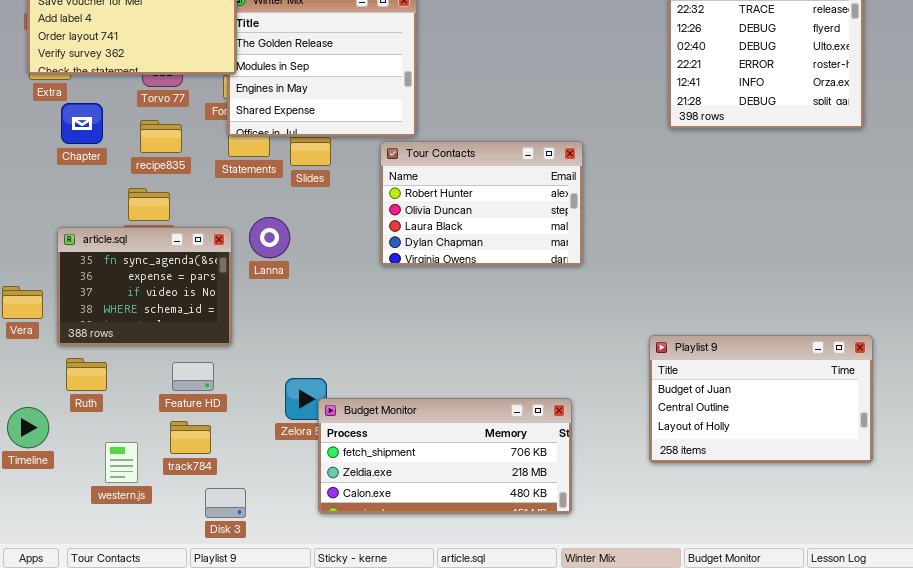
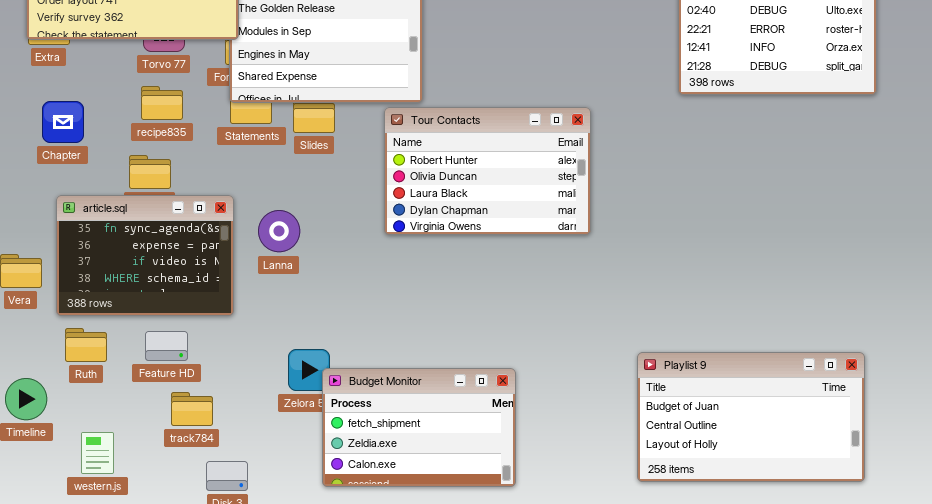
Chapter: [61,103,103,144] -> [42,101,84,143], moved
Lanna: [249,217,290,258] -> [258,210,300,252], moved
Playlist 9: [649,335,873,463] -> [637,352,865,482], moved
Feature HD: [172,362,214,391] -> [145,331,188,361], moved
Budget Monitor: [318,398,572,514] -> [322,368,516,487], resized
western.js: [105,442,138,483] -> [81,432,114,474], moved

